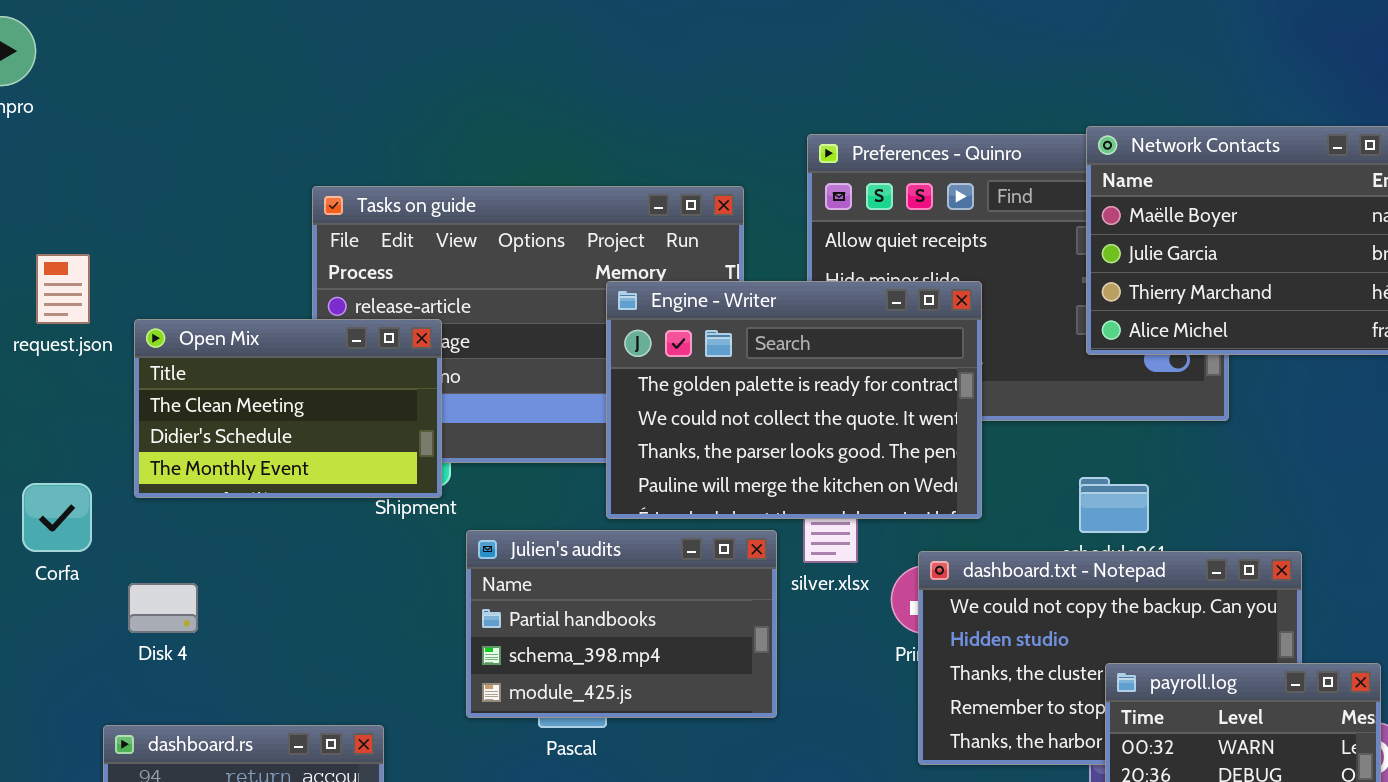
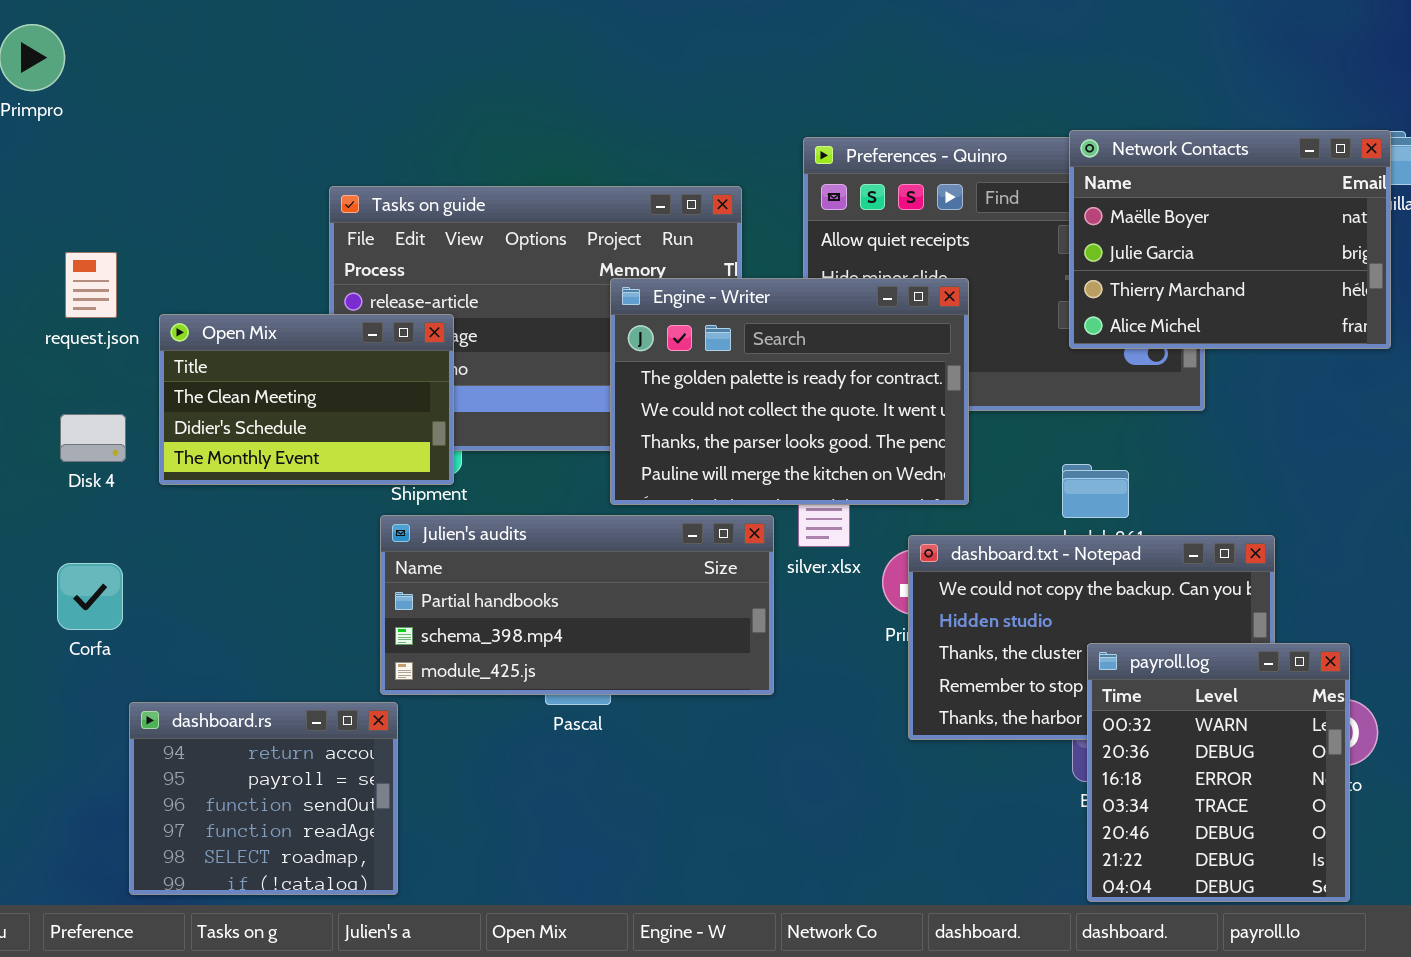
Corfa: [22,483,92,552] -> [57,563,123,630], moved
Julien's audits: [466,530,777,718] -> [380,515,774,695], resized
Disk 4: [128,583,198,633] -> [60,414,126,462], moved

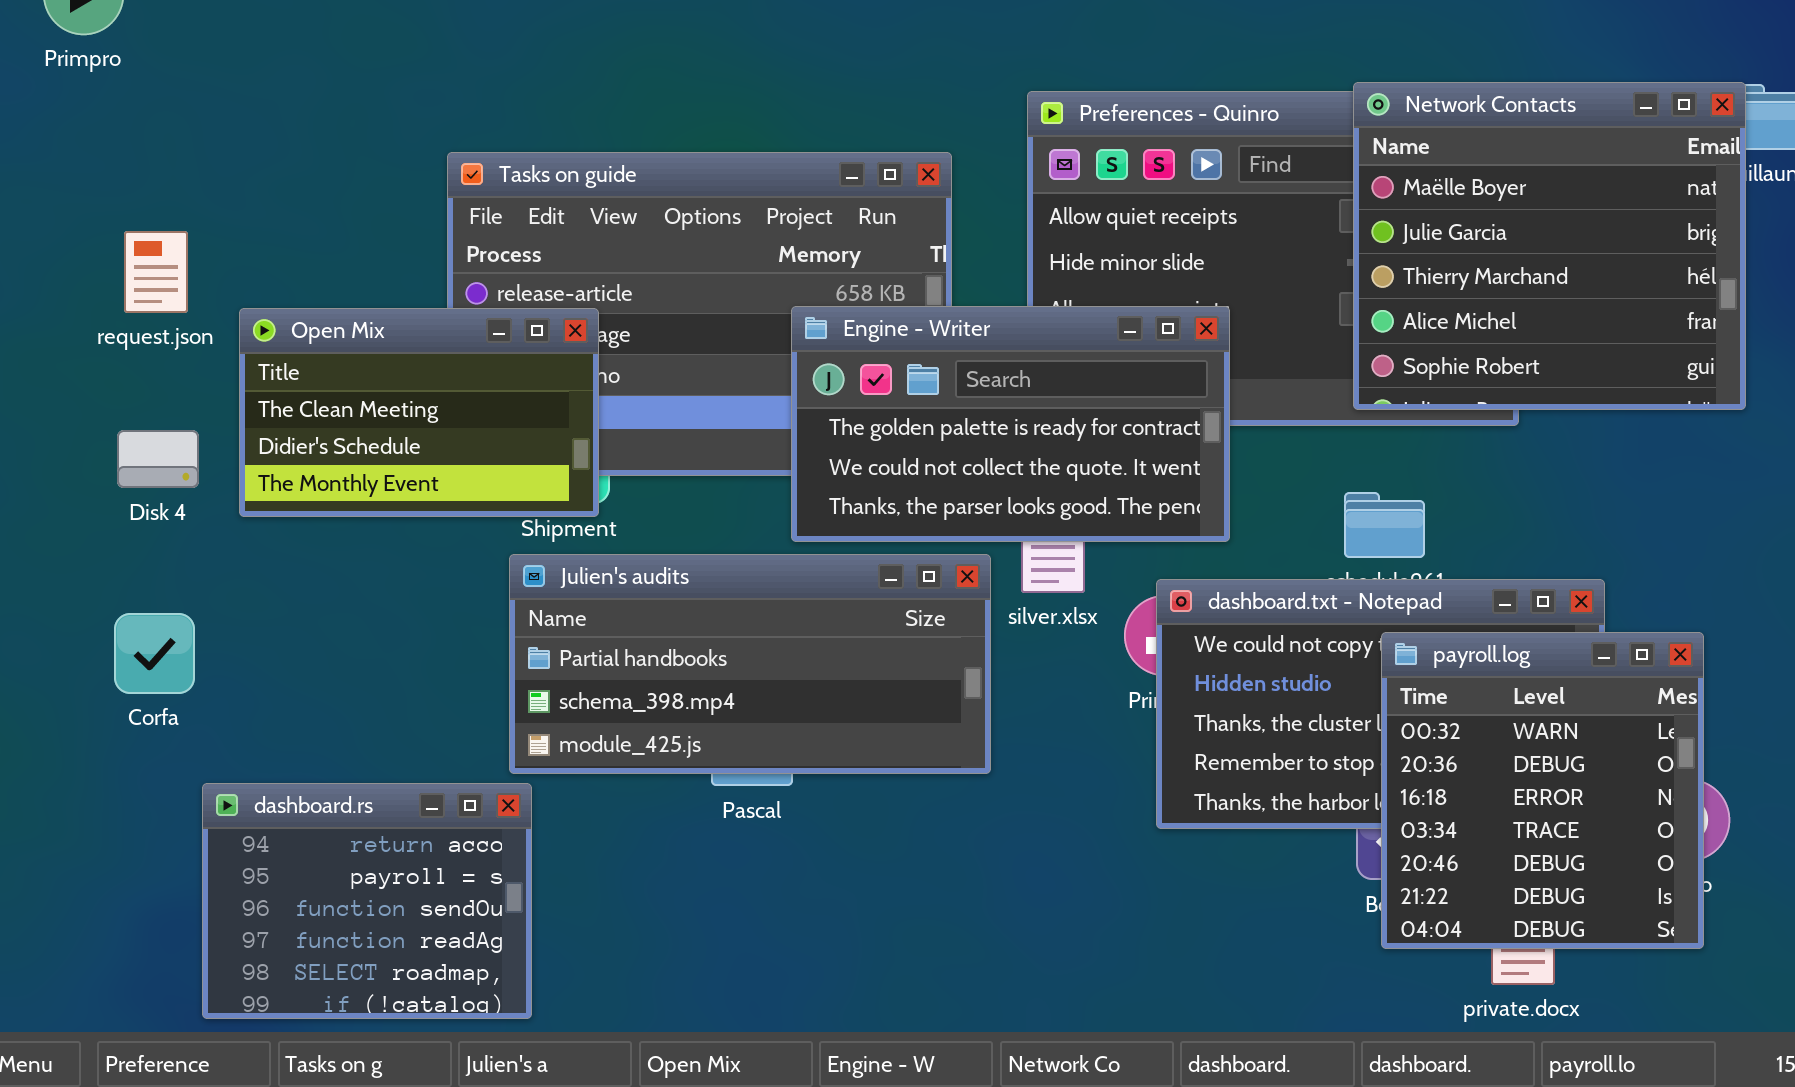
Network Contacts: [1069,130,1391,349] -> [1353,82,1746,410], resized
Engine - Writer: [610,278,969,505] -> [791,306,1230,542], resized
payroll.log: [1087,643,1350,902] -> [1381,632,1704,949], moved

